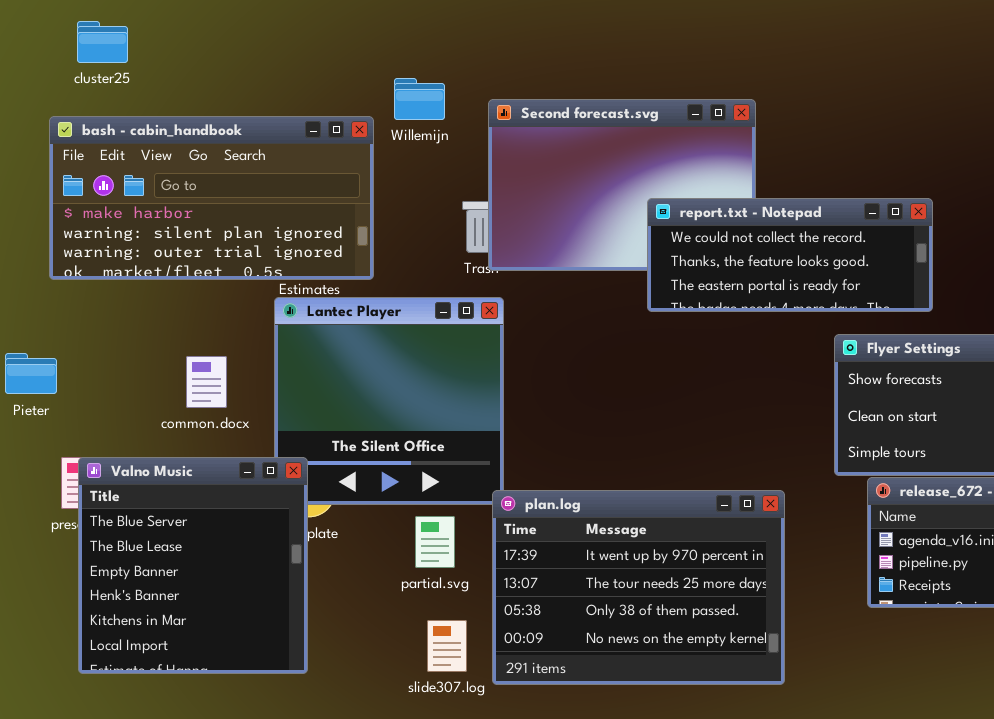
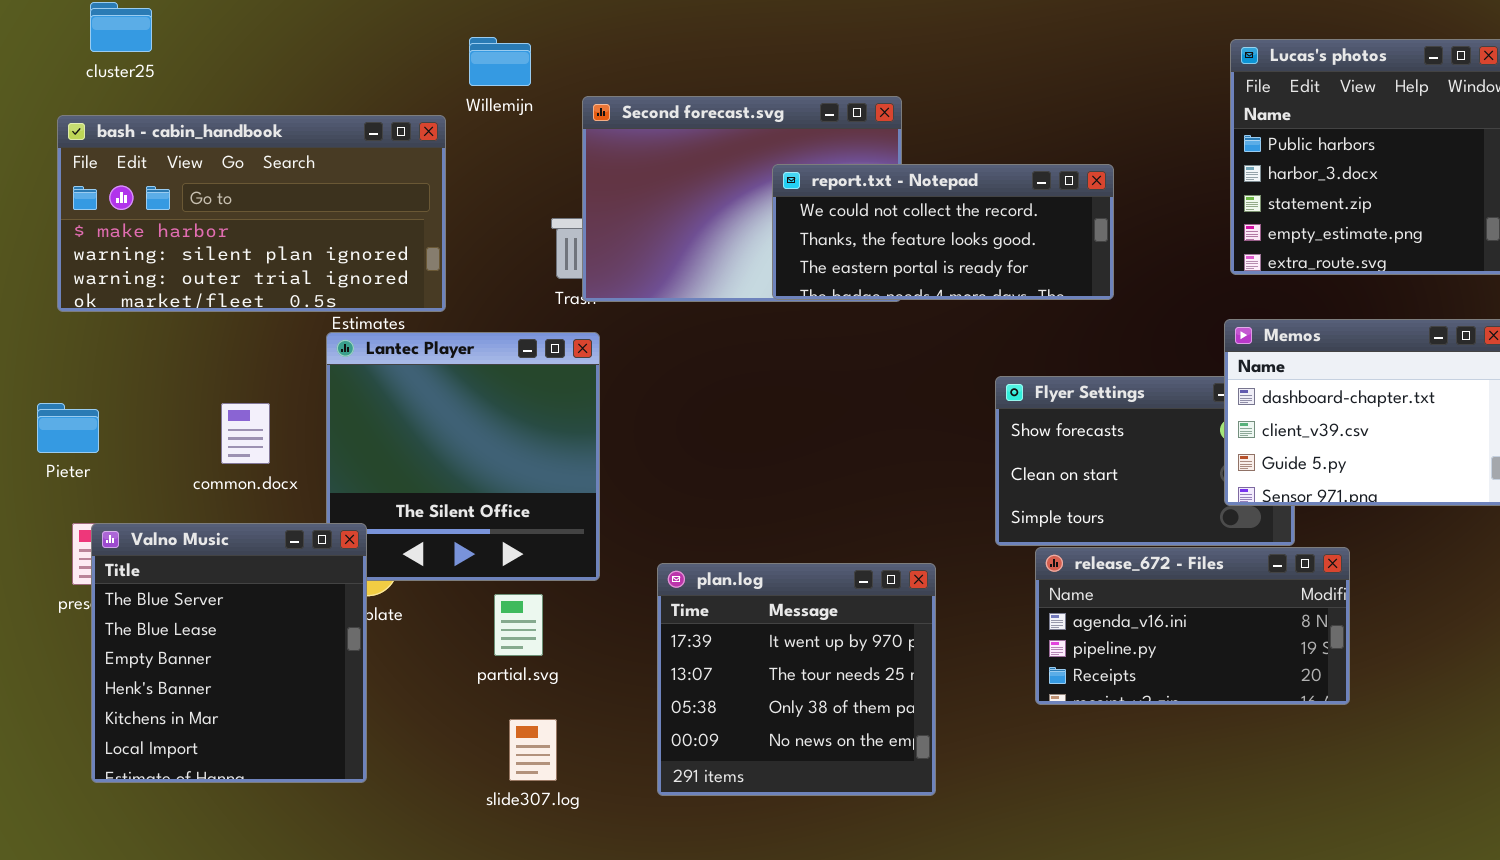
Willemijn: [394,78,445,120] -> [469,37,531,86], moved
report.txt - Notepad: [647,198,933,312] -> [772,164,1114,300], moved
Pieter: [5,353,57,394] -> [37,403,99,453], moved
plan.log: [492,490,785,685] -> [657,563,936,796], resized

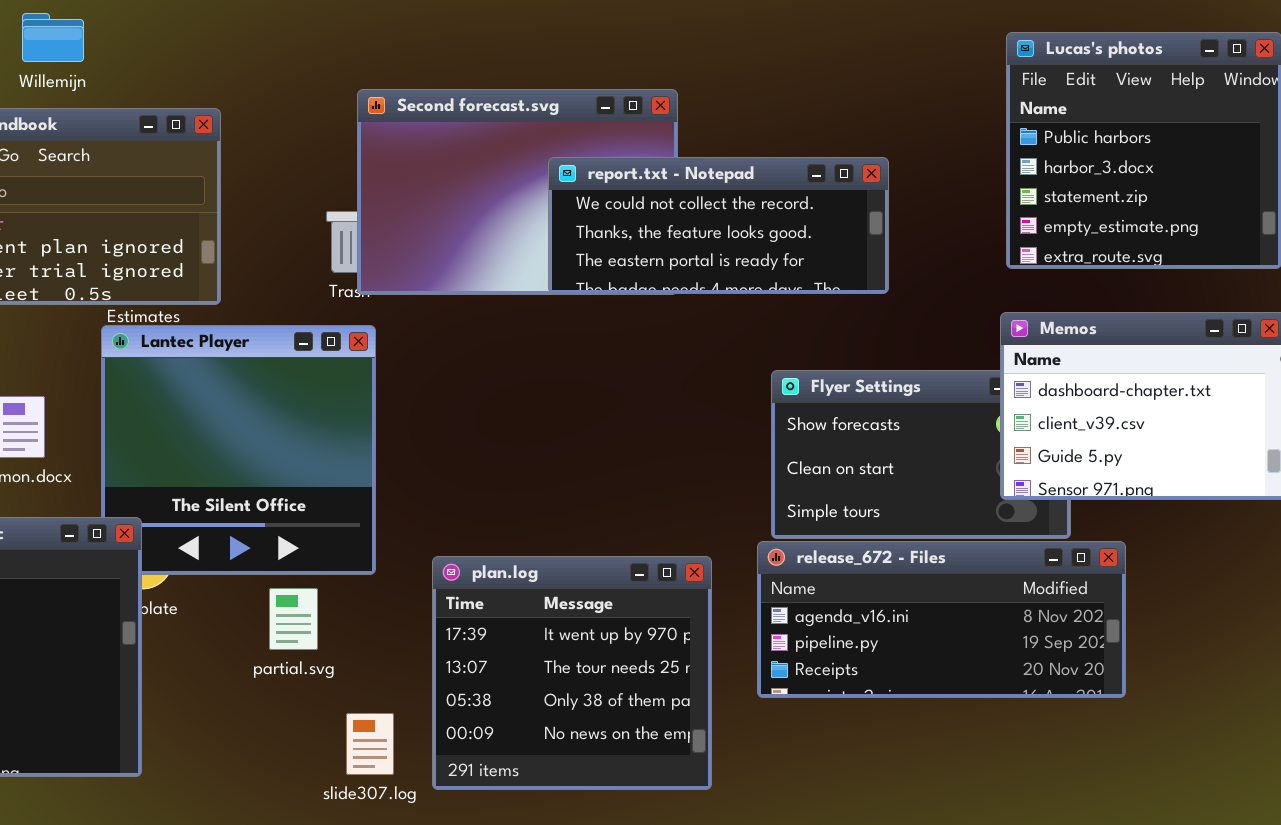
Willemijn: [469,37,531,86] -> [22,13,84,62], moved
release_672 - Files: [1035,547,1350,705] -> [757,541,1126,698], resized
slide307.log: [509,719,557,781] -> [346,713,394,775], moved

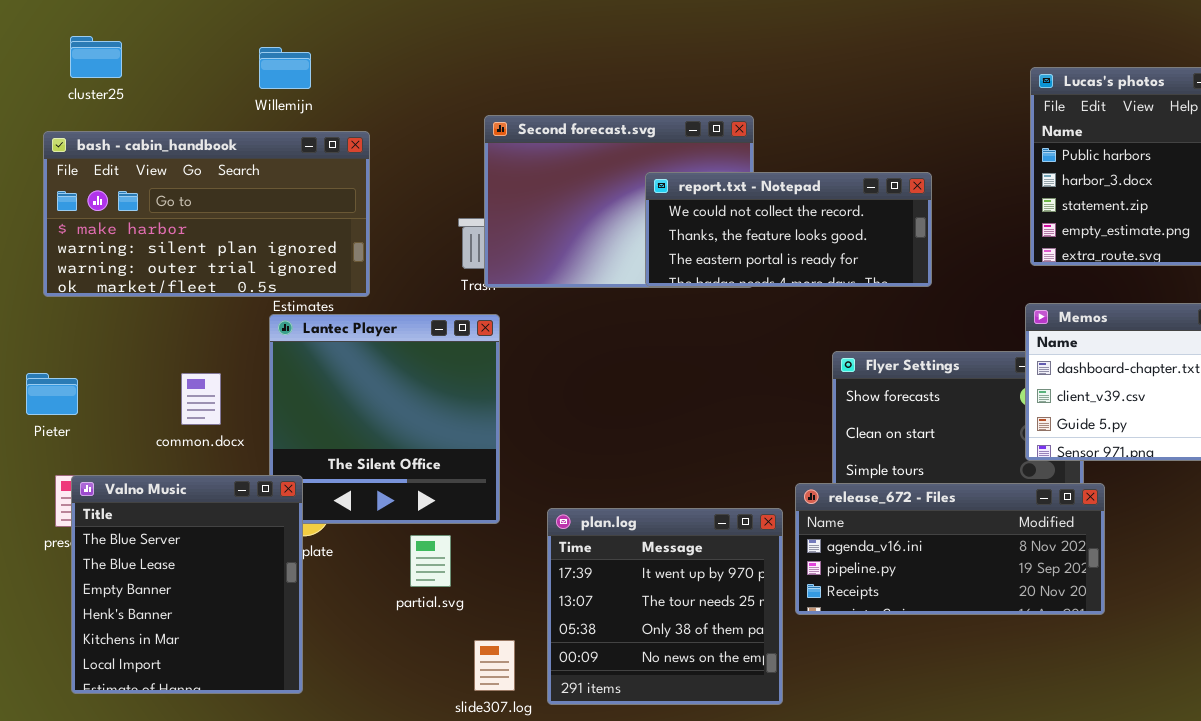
Willemijn: [22,13,84,62] -> [259,47,311,89], moved
release_672 - Files: [757,541,1126,698] -> [795,483,1105,615], moved

